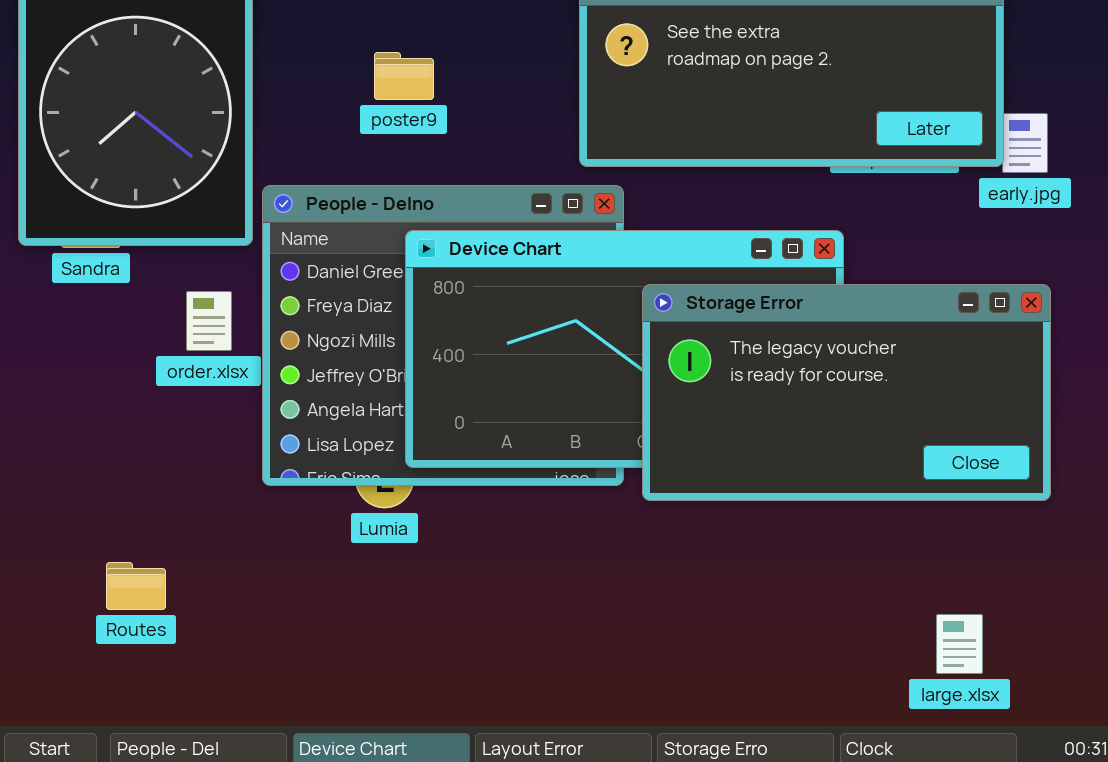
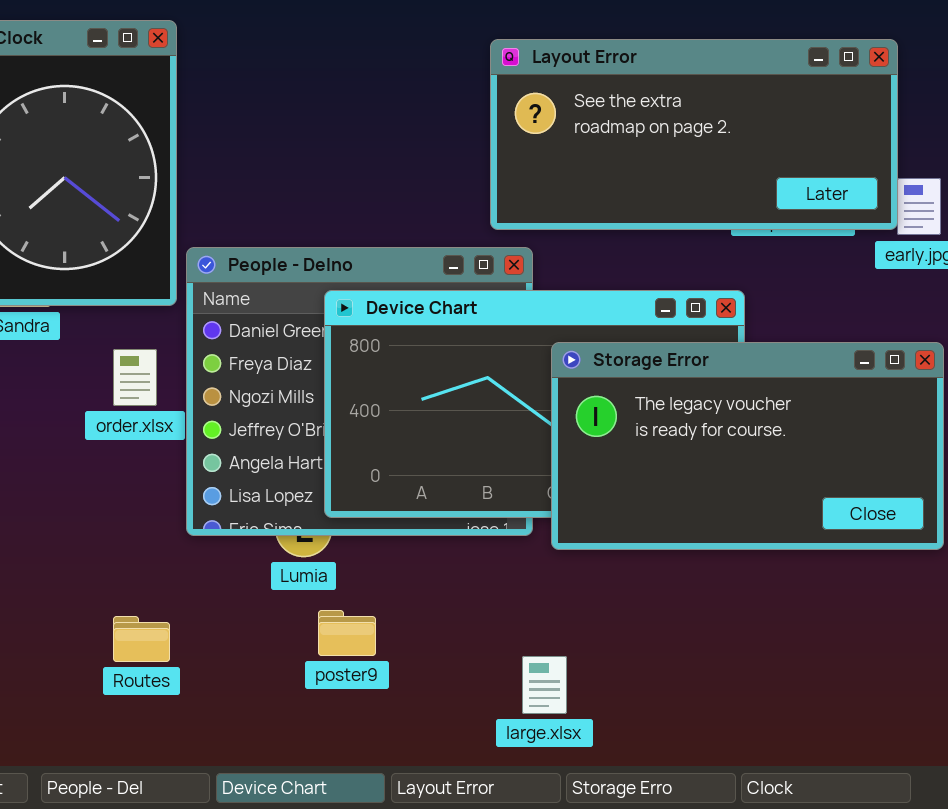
poster9: [374,52,434,100] -> [318,610,376,656], moved
Routes: [106,562,166,610] -> [113,616,170,662], moved
large.xlsx: [936,614,983,674] -> [522,656,567,714], moved

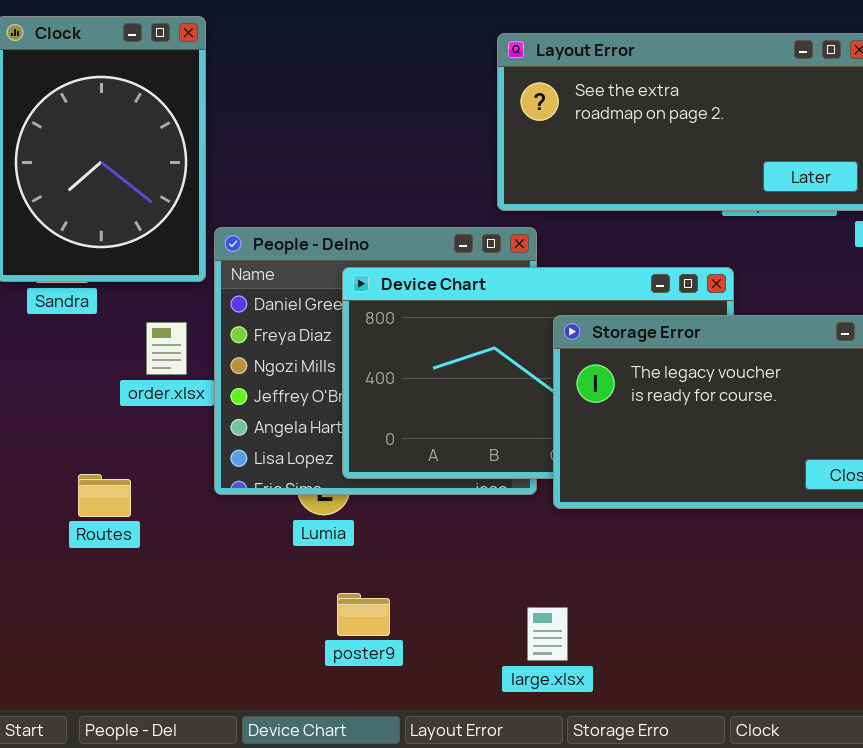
poster9: [318,610,376,656] -> [337,593,390,636], moved
Routes: [113,616,170,662] -> [78,474,131,517], moved

